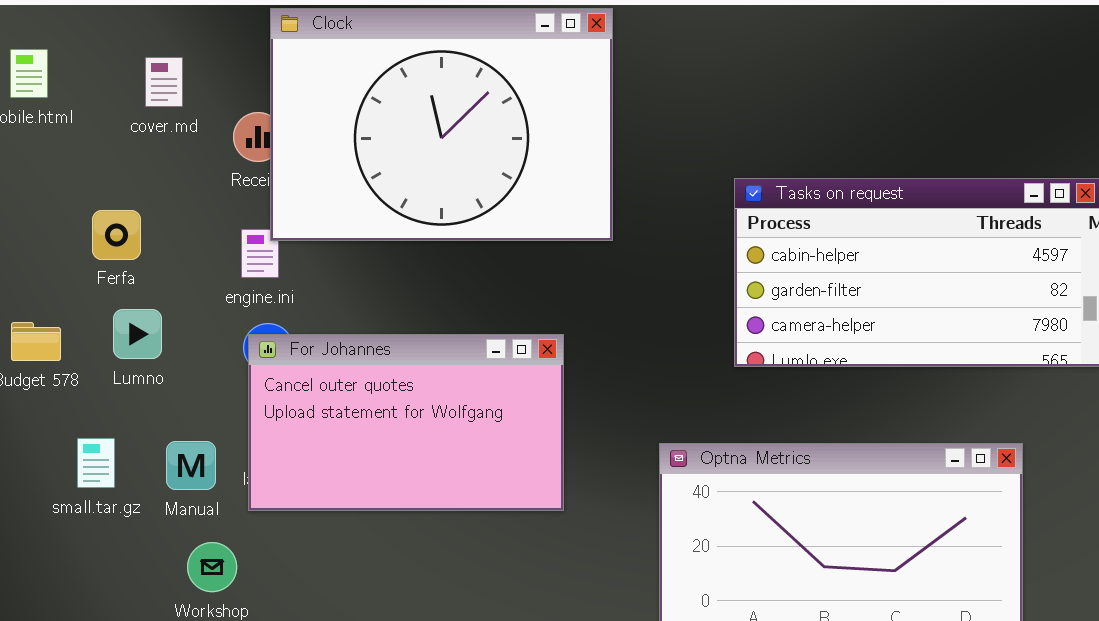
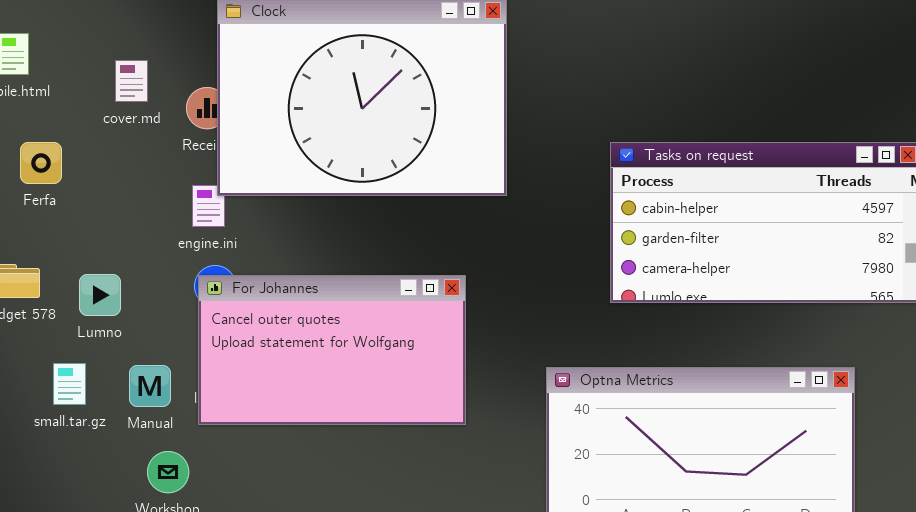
cover.md: [145,57,183,107] -> [115,60,148,102], moved
Ferfa: [92,210,141,260] -> [20,142,62,184], moved
Lumno: [113,309,162,359] -> [79,274,121,316], moved

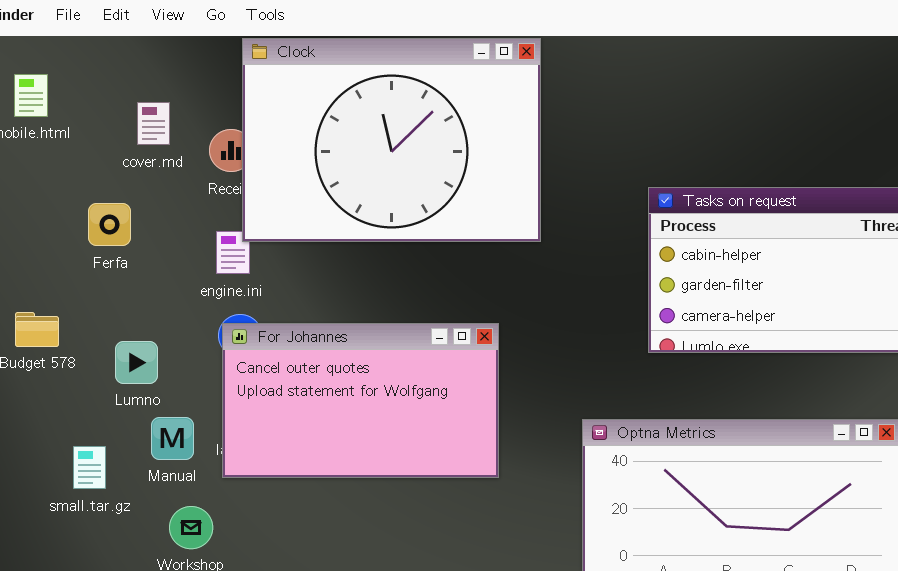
Ferfa: [20,142,62,184] -> [88,203,131,246], moved
Lumno: [79,274,121,316] -> [115,341,158,384], moved
small.tar.gz: [53,363,86,405] -> [73,446,106,489], moved

